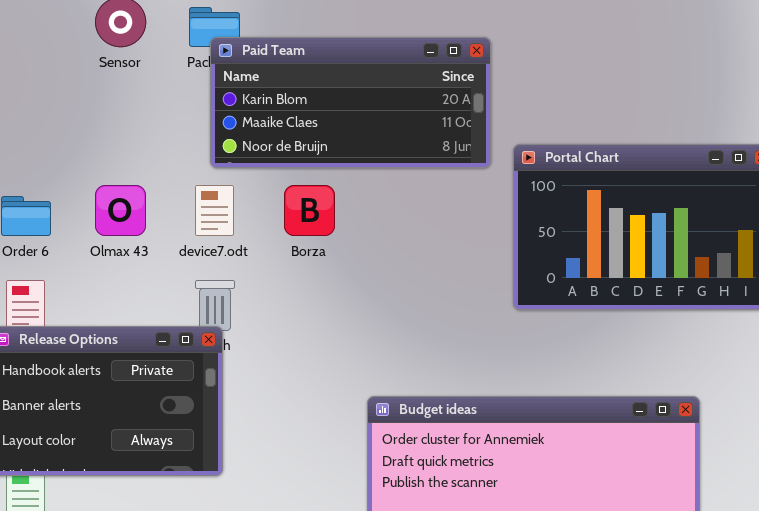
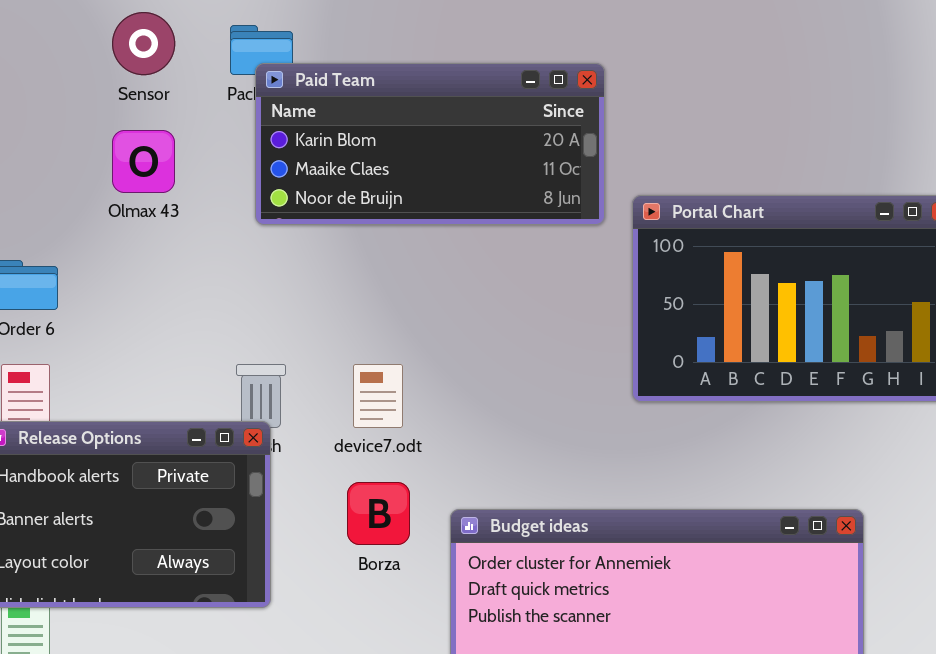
Olmax 43: [95,185,146,236] -> [112,130,175,193], moved
device7.odt: [195,185,234,236] -> [353,364,403,428], moved
Borza: [284,185,335,236] -> [347,482,410,545], moved

